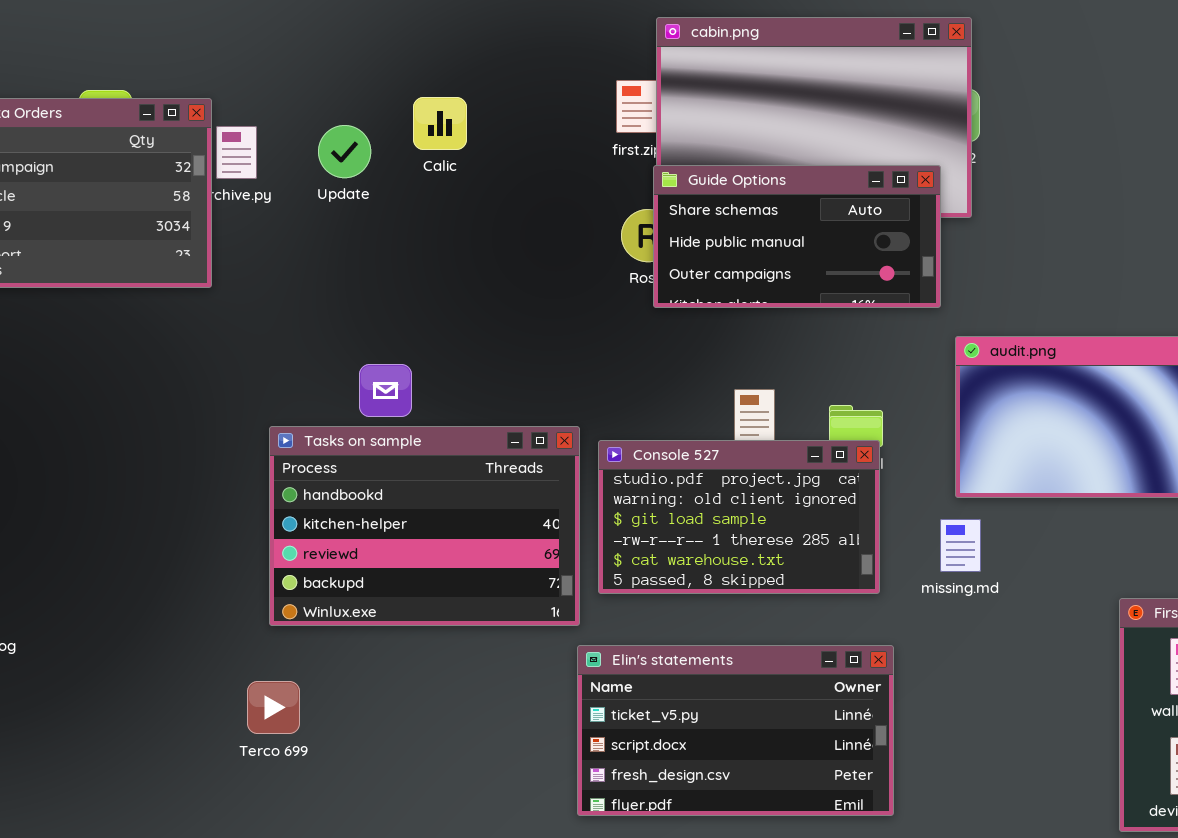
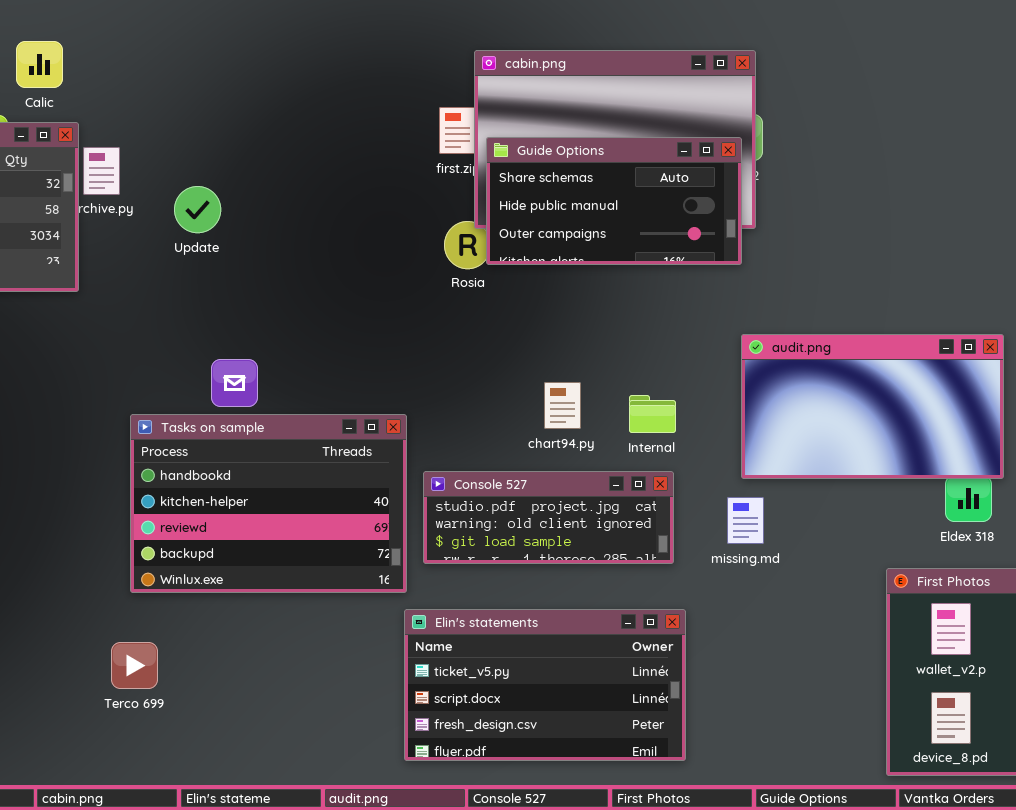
Calic: [413,97,467,150] -> [16,41,63,88], moved
Update: [318,125,371,178] -> [174,186,221,233], moved
Guide Options: [653,165,941,308] -> [486,137,742,265], moved
Console 527: [598,440,880,594] -> [423,471,674,564], resized

